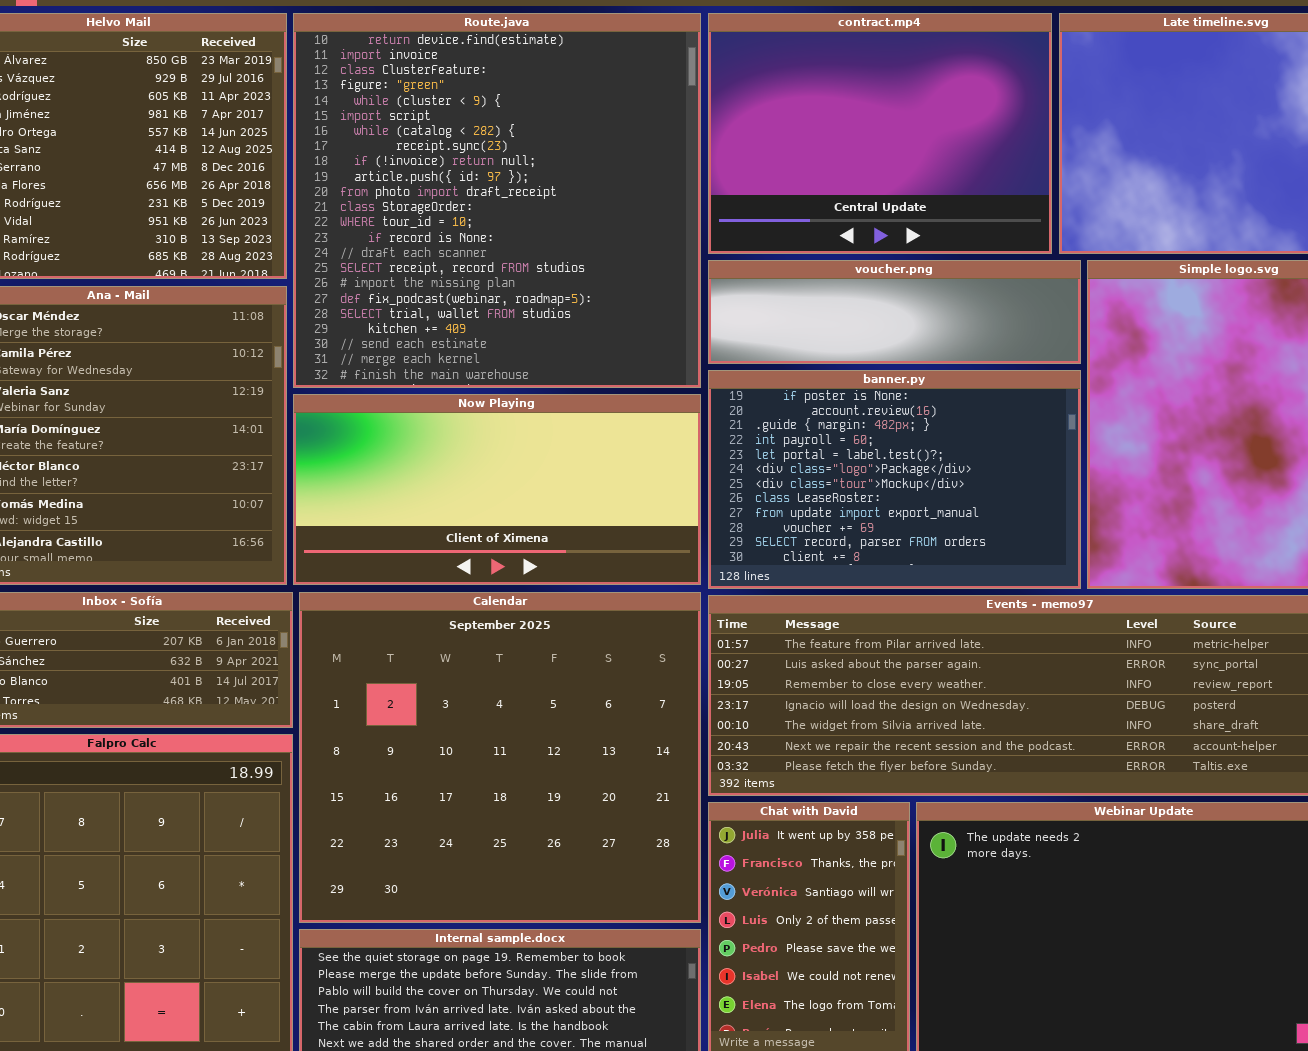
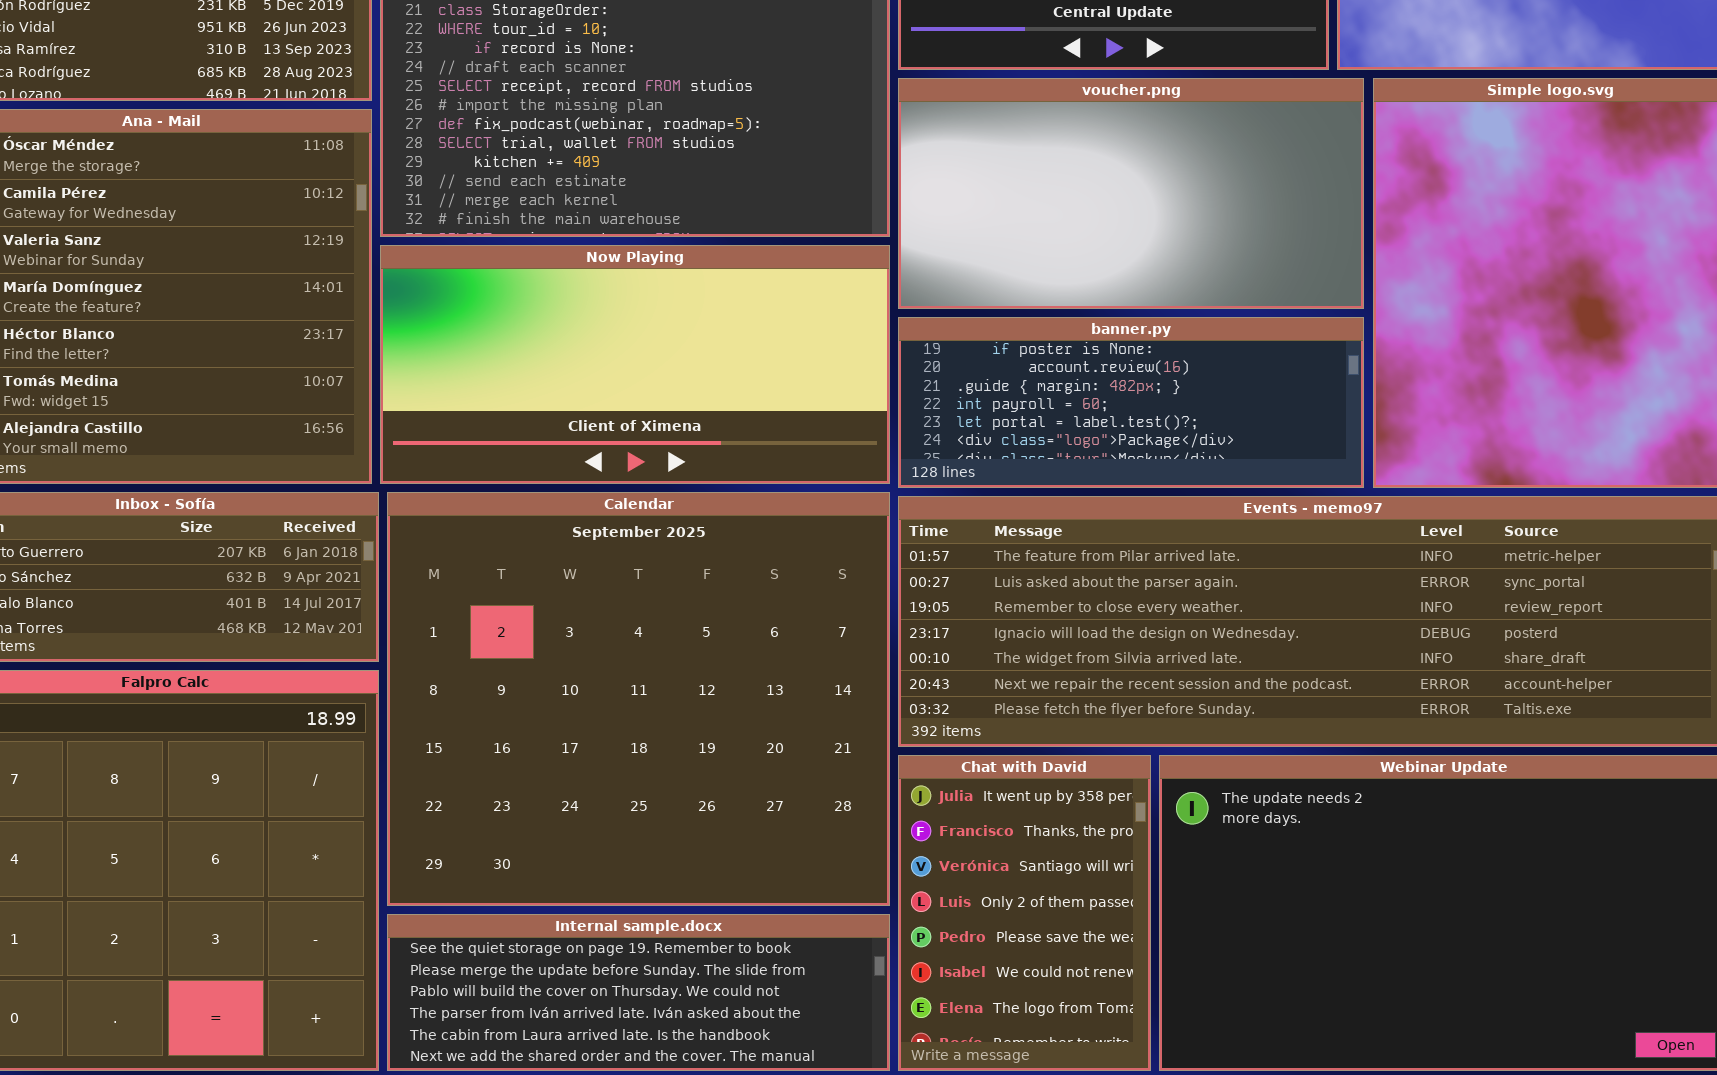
voucher.png: [708,260,1081,364] -> [898,78,1364,309], resized
banner.py: [708,370,1081,589] -> [898,317,1364,488], resized

